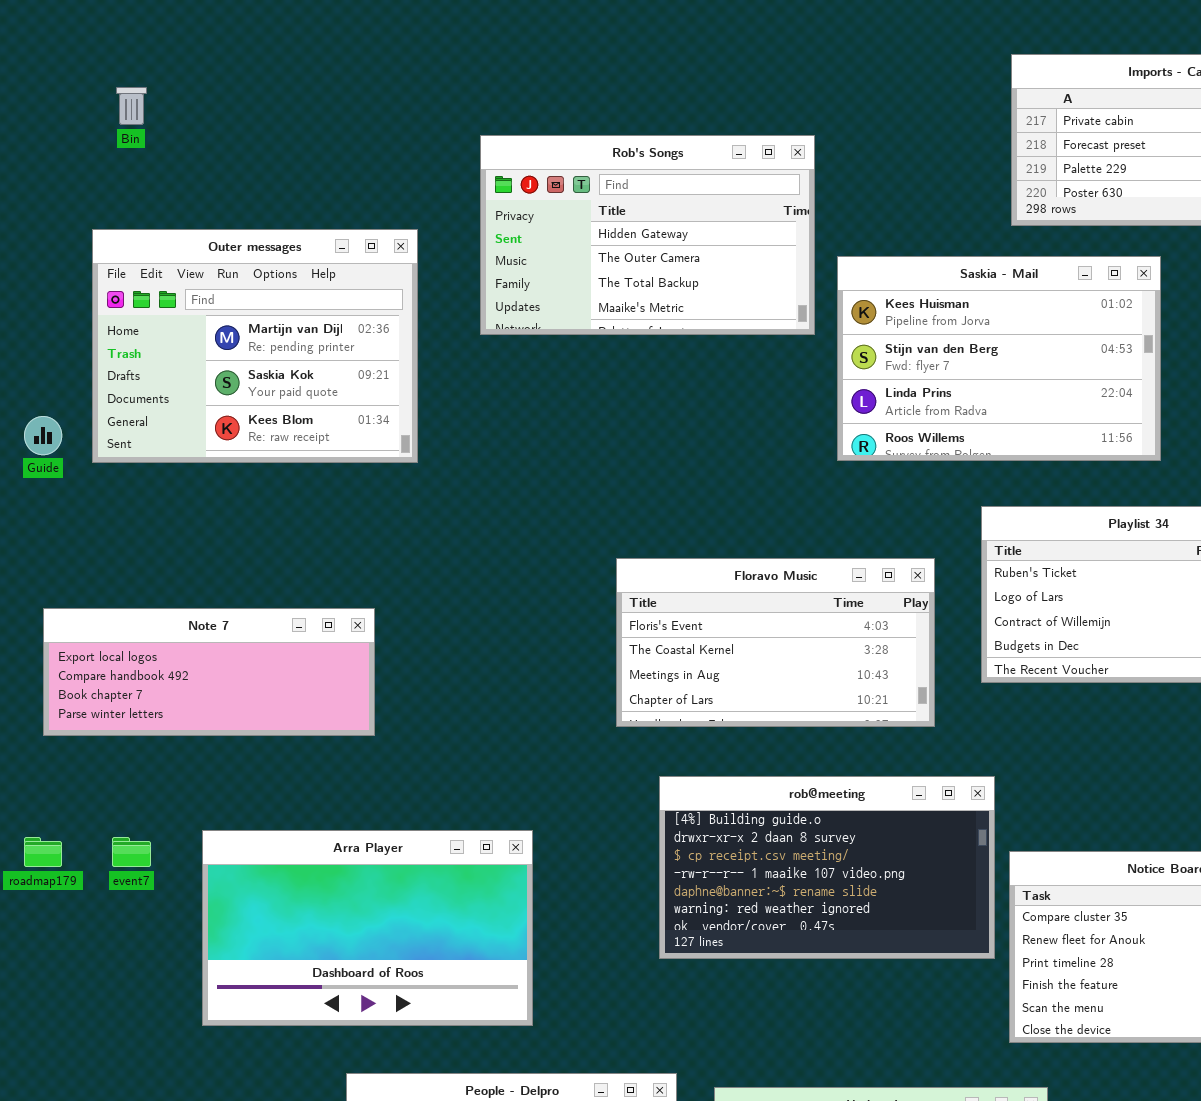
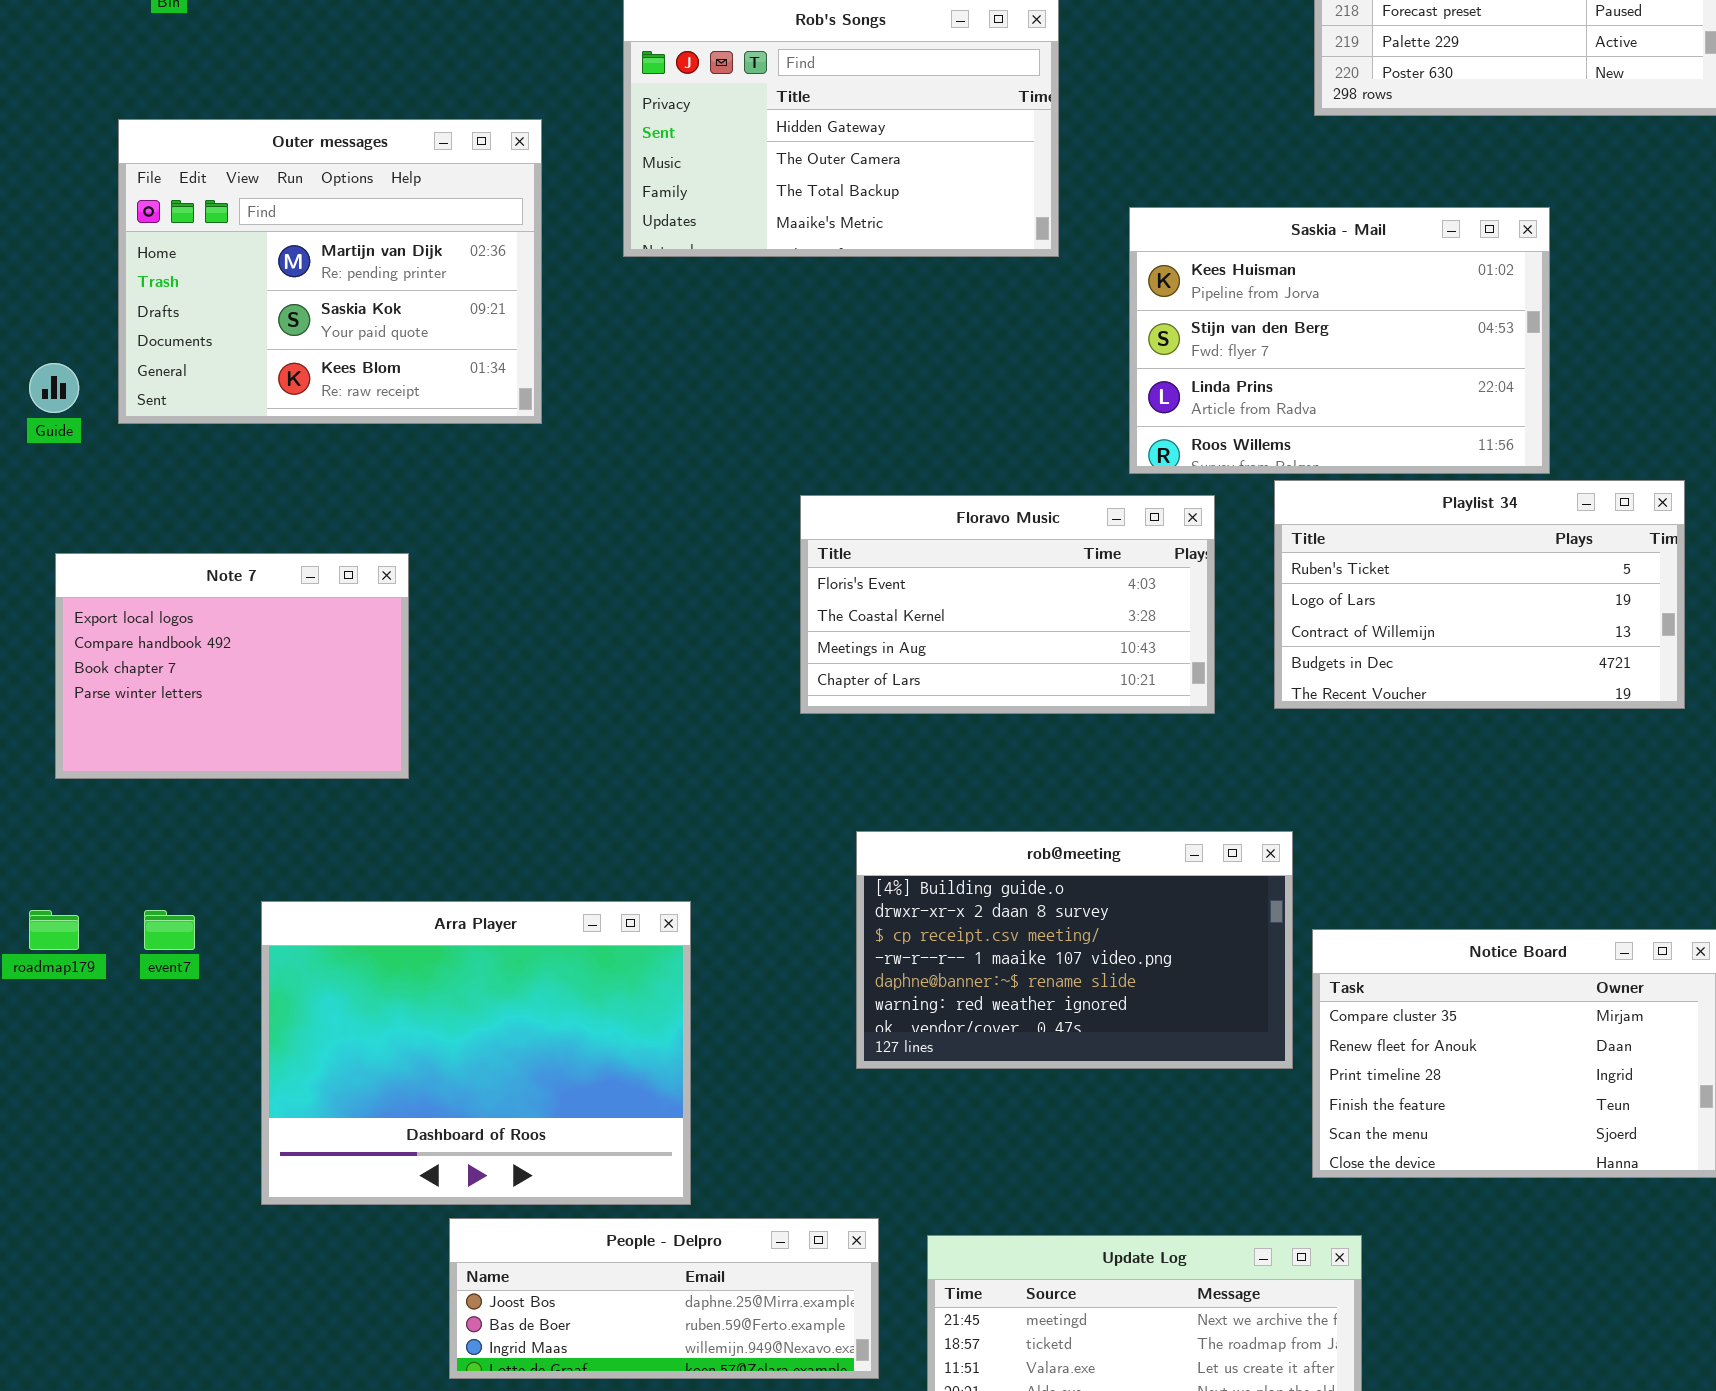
Saskia - Mail: [837,256,1161,461] -> [1129,207,1550,474], moved
Floravo Music: [616,558,935,727] -> [800,495,1215,714], moved
Note 7: [43,608,375,736] -> [55,553,409,779], resized
Arra Player: [202,830,533,1026] -> [261,901,691,1205], resized

